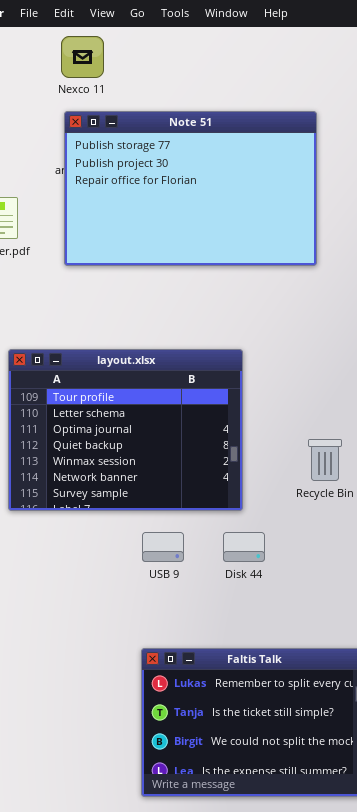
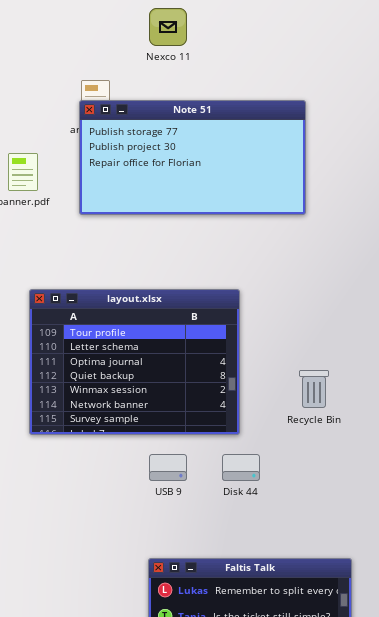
Nexco 11: [61,36,104,78] -> [149,8,187,46], moved
Note 51: [64,111,317,266] -> [79,100,306,215], resized

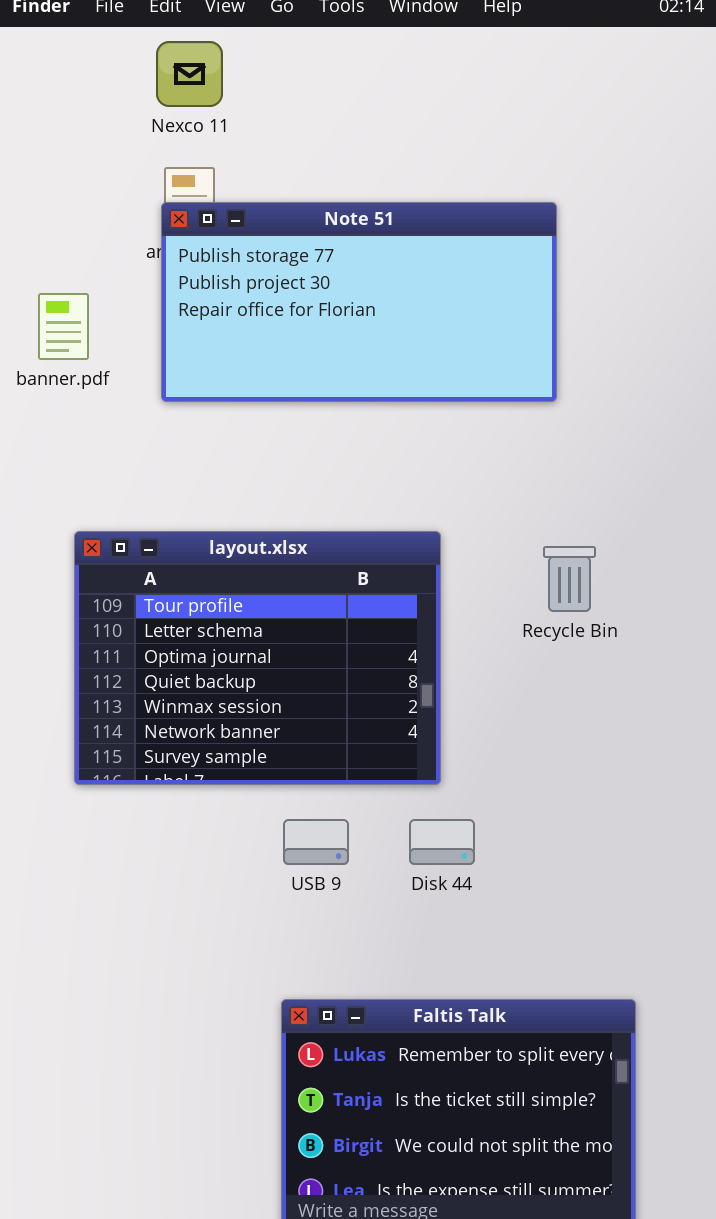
Nexco 11: [149,8,187,46] -> [156,41,223,107], moved
Recycle Bin: [299,370,329,408] -> [543,546,596,612], moved

